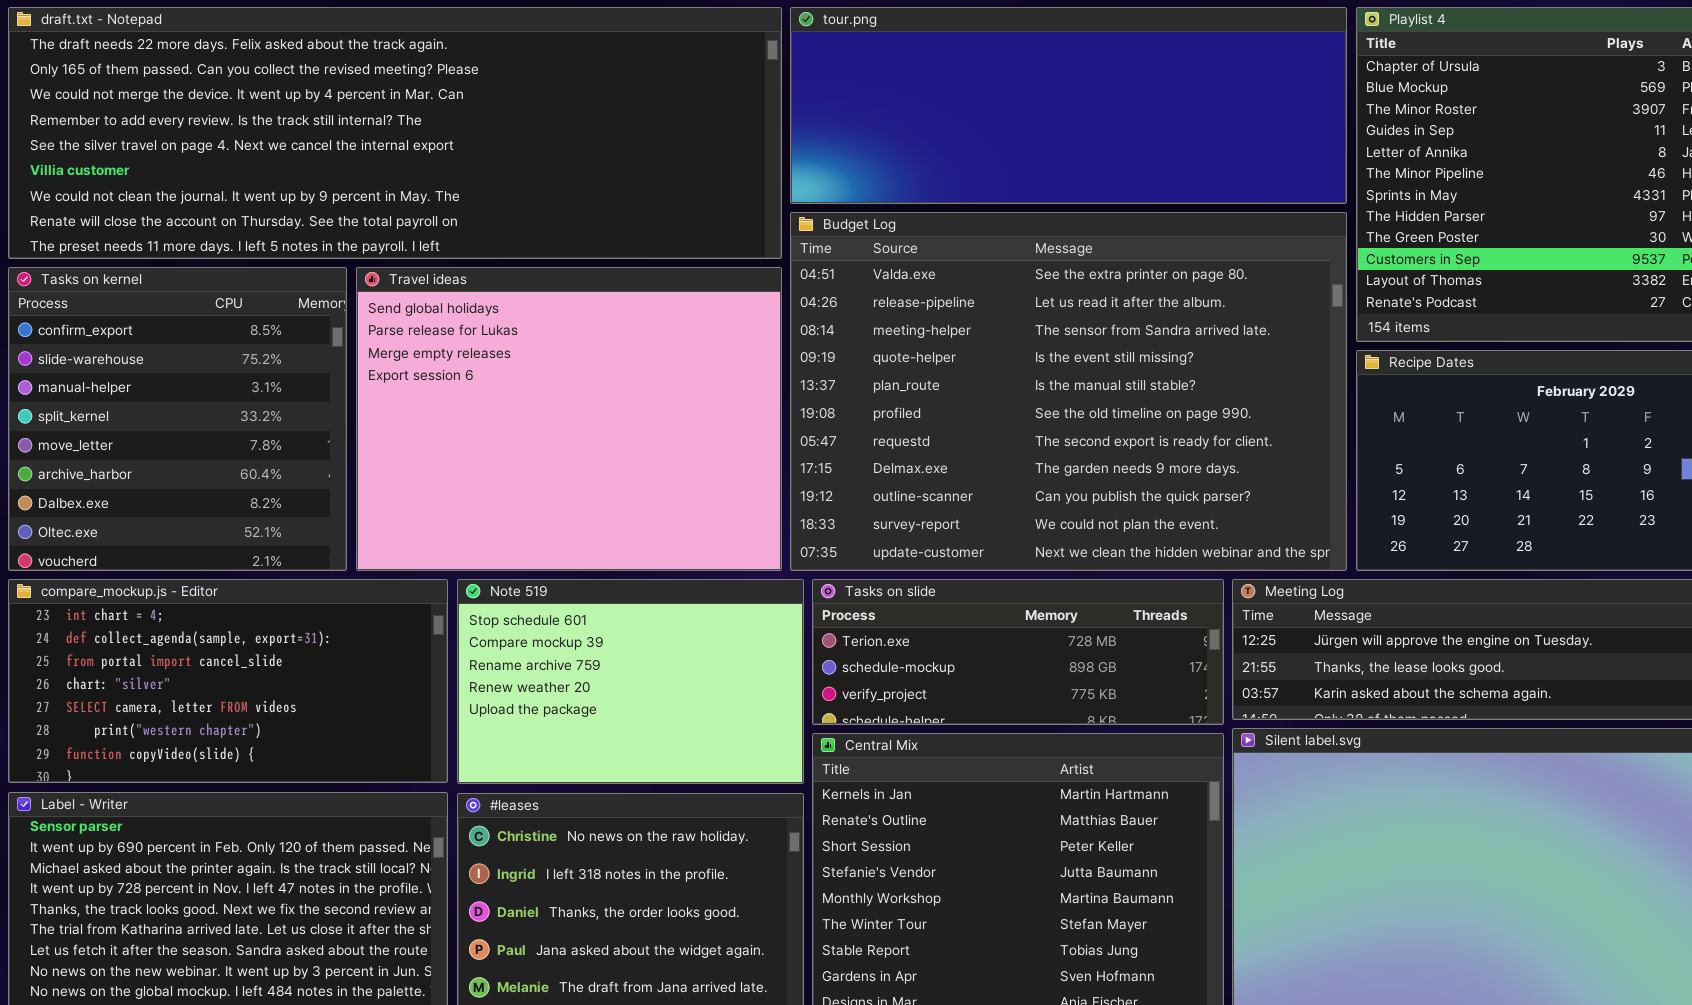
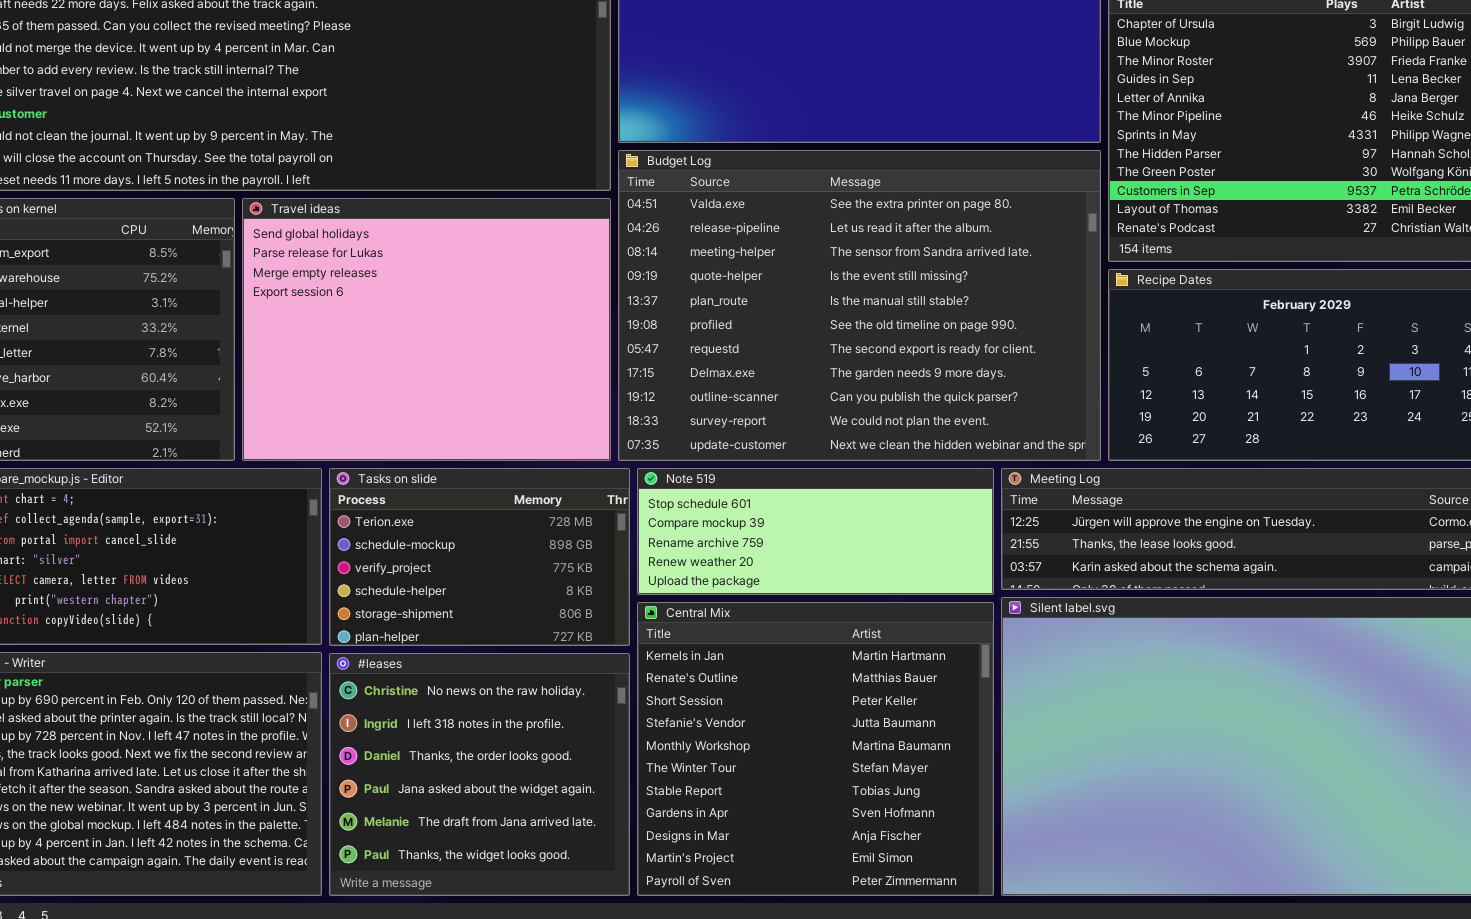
Note 519: [457,579,804,784] -> [637,468,994,595], moved, resized
Tasks on slide: [812,579,1224,725] -> [329,468,630,646], moved, resized

